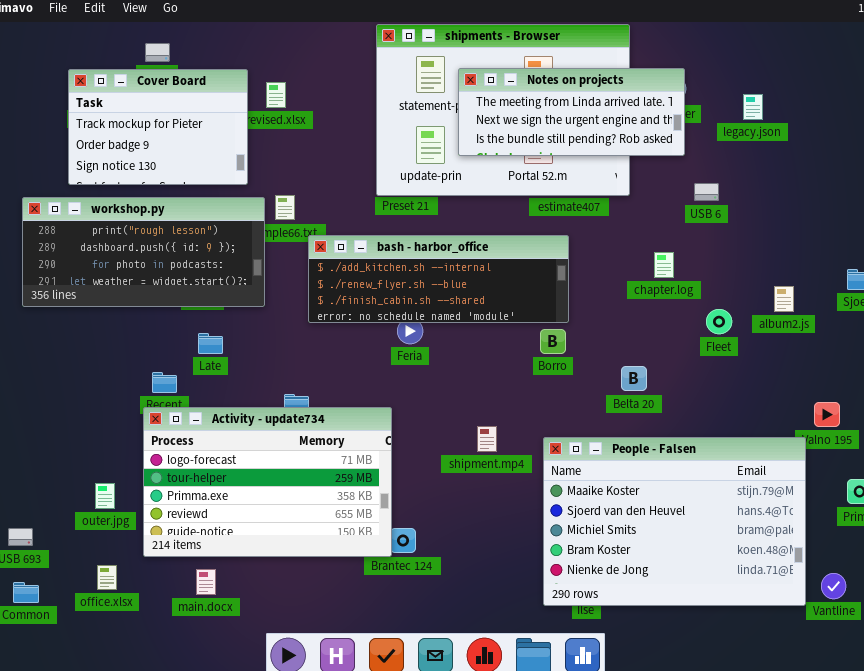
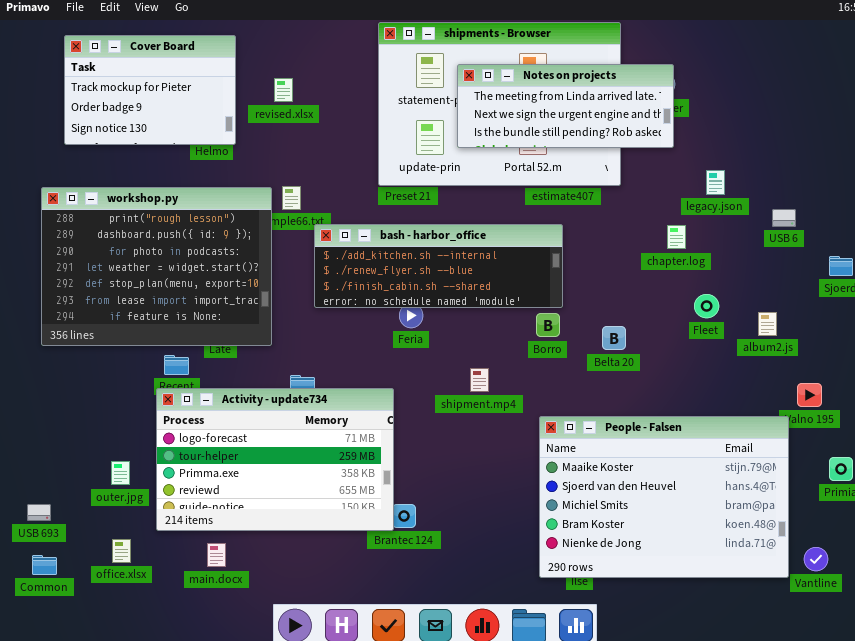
Cover Board: [68,69,248,185] -> [64,35,236,145], moved
legacy.json: [743,94,763,120] -> [706,170,725,195], moved
USB 6: [694,183,719,201] -> [772,209,796,227], moved
workshop.py: [22,197,265,307] -> [41,187,272,346], resized
chapter.log: [654,252,674,278] -> [667,225,686,249], moved
album2.js: [774,286,794,312] -> [758,312,777,336], moved
Belta 20: [621,366,647,391] -> [602,326,626,350], moved
shipment.mp4: [477,426,497,452] -> [470,368,489,392], moved

